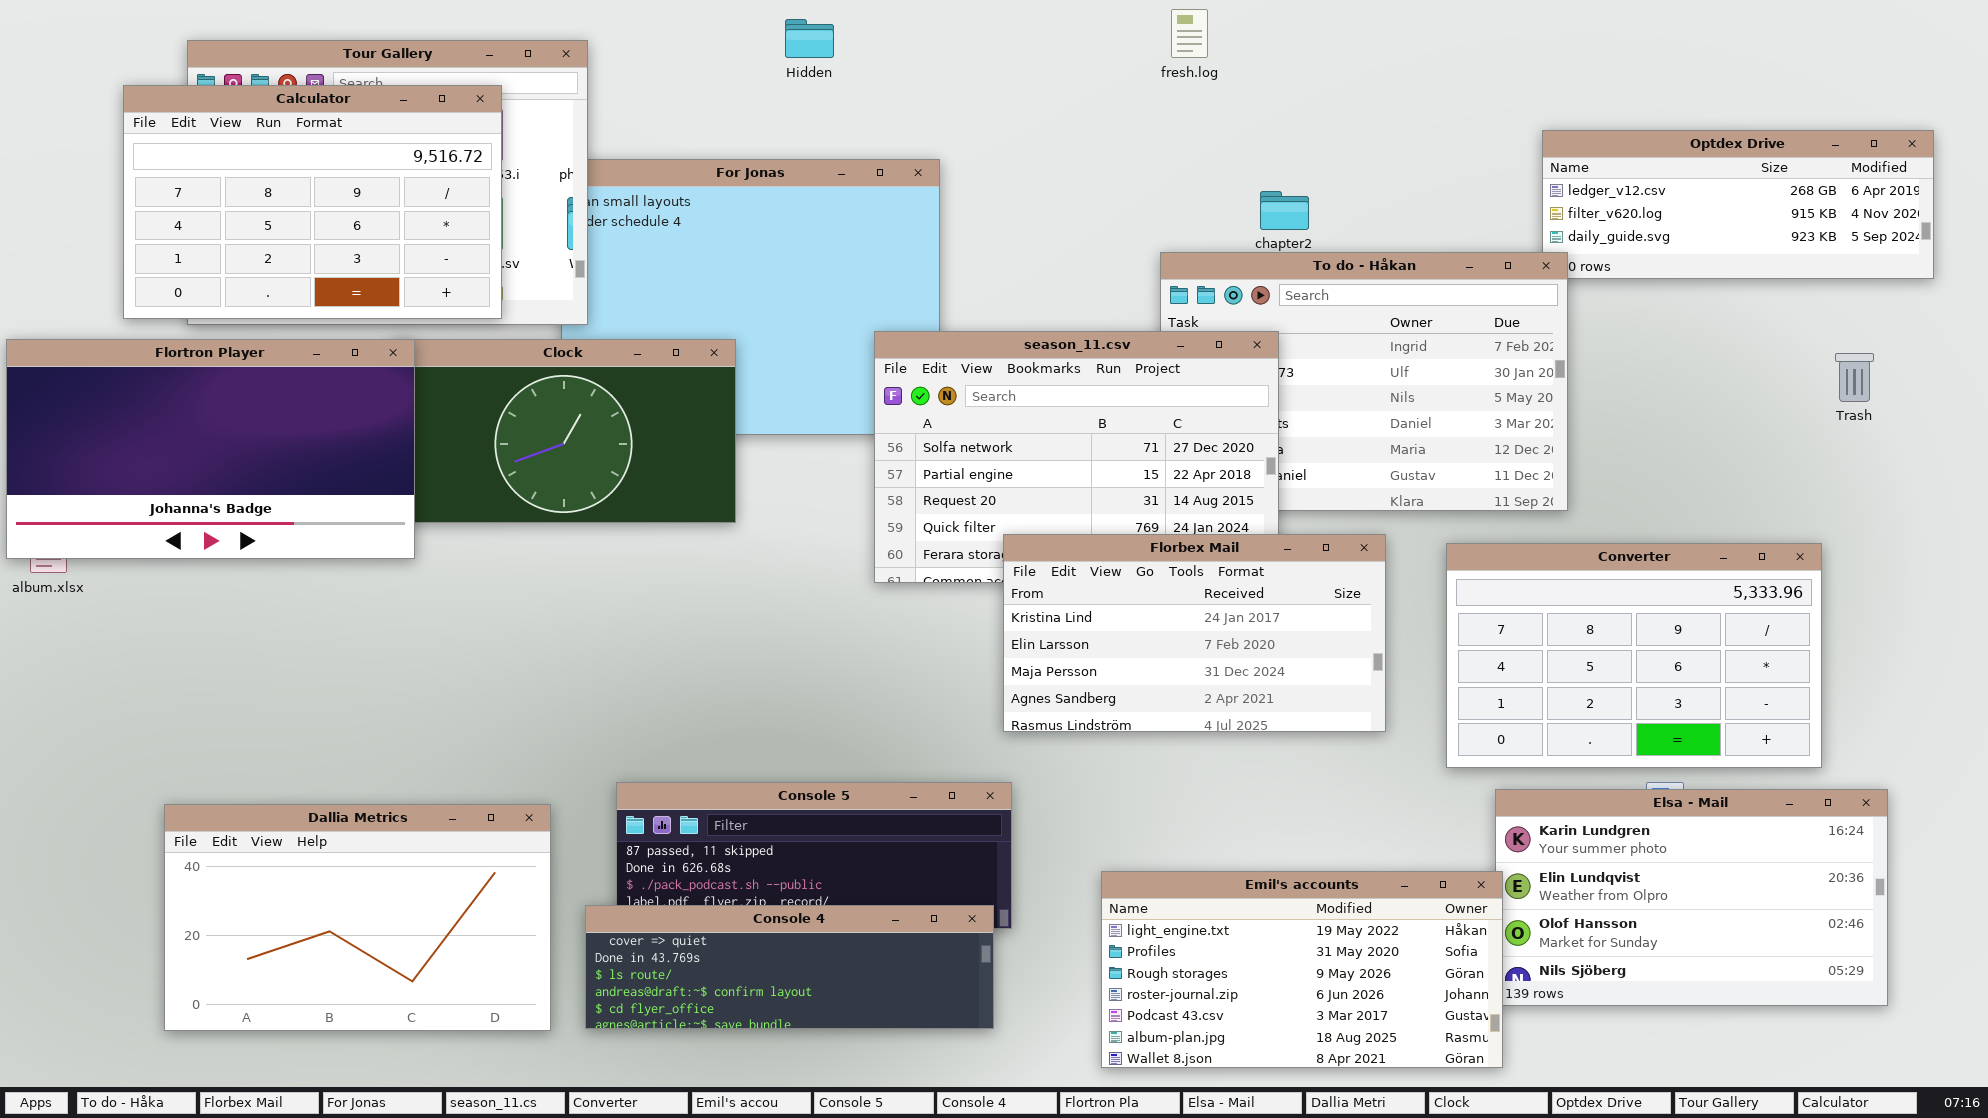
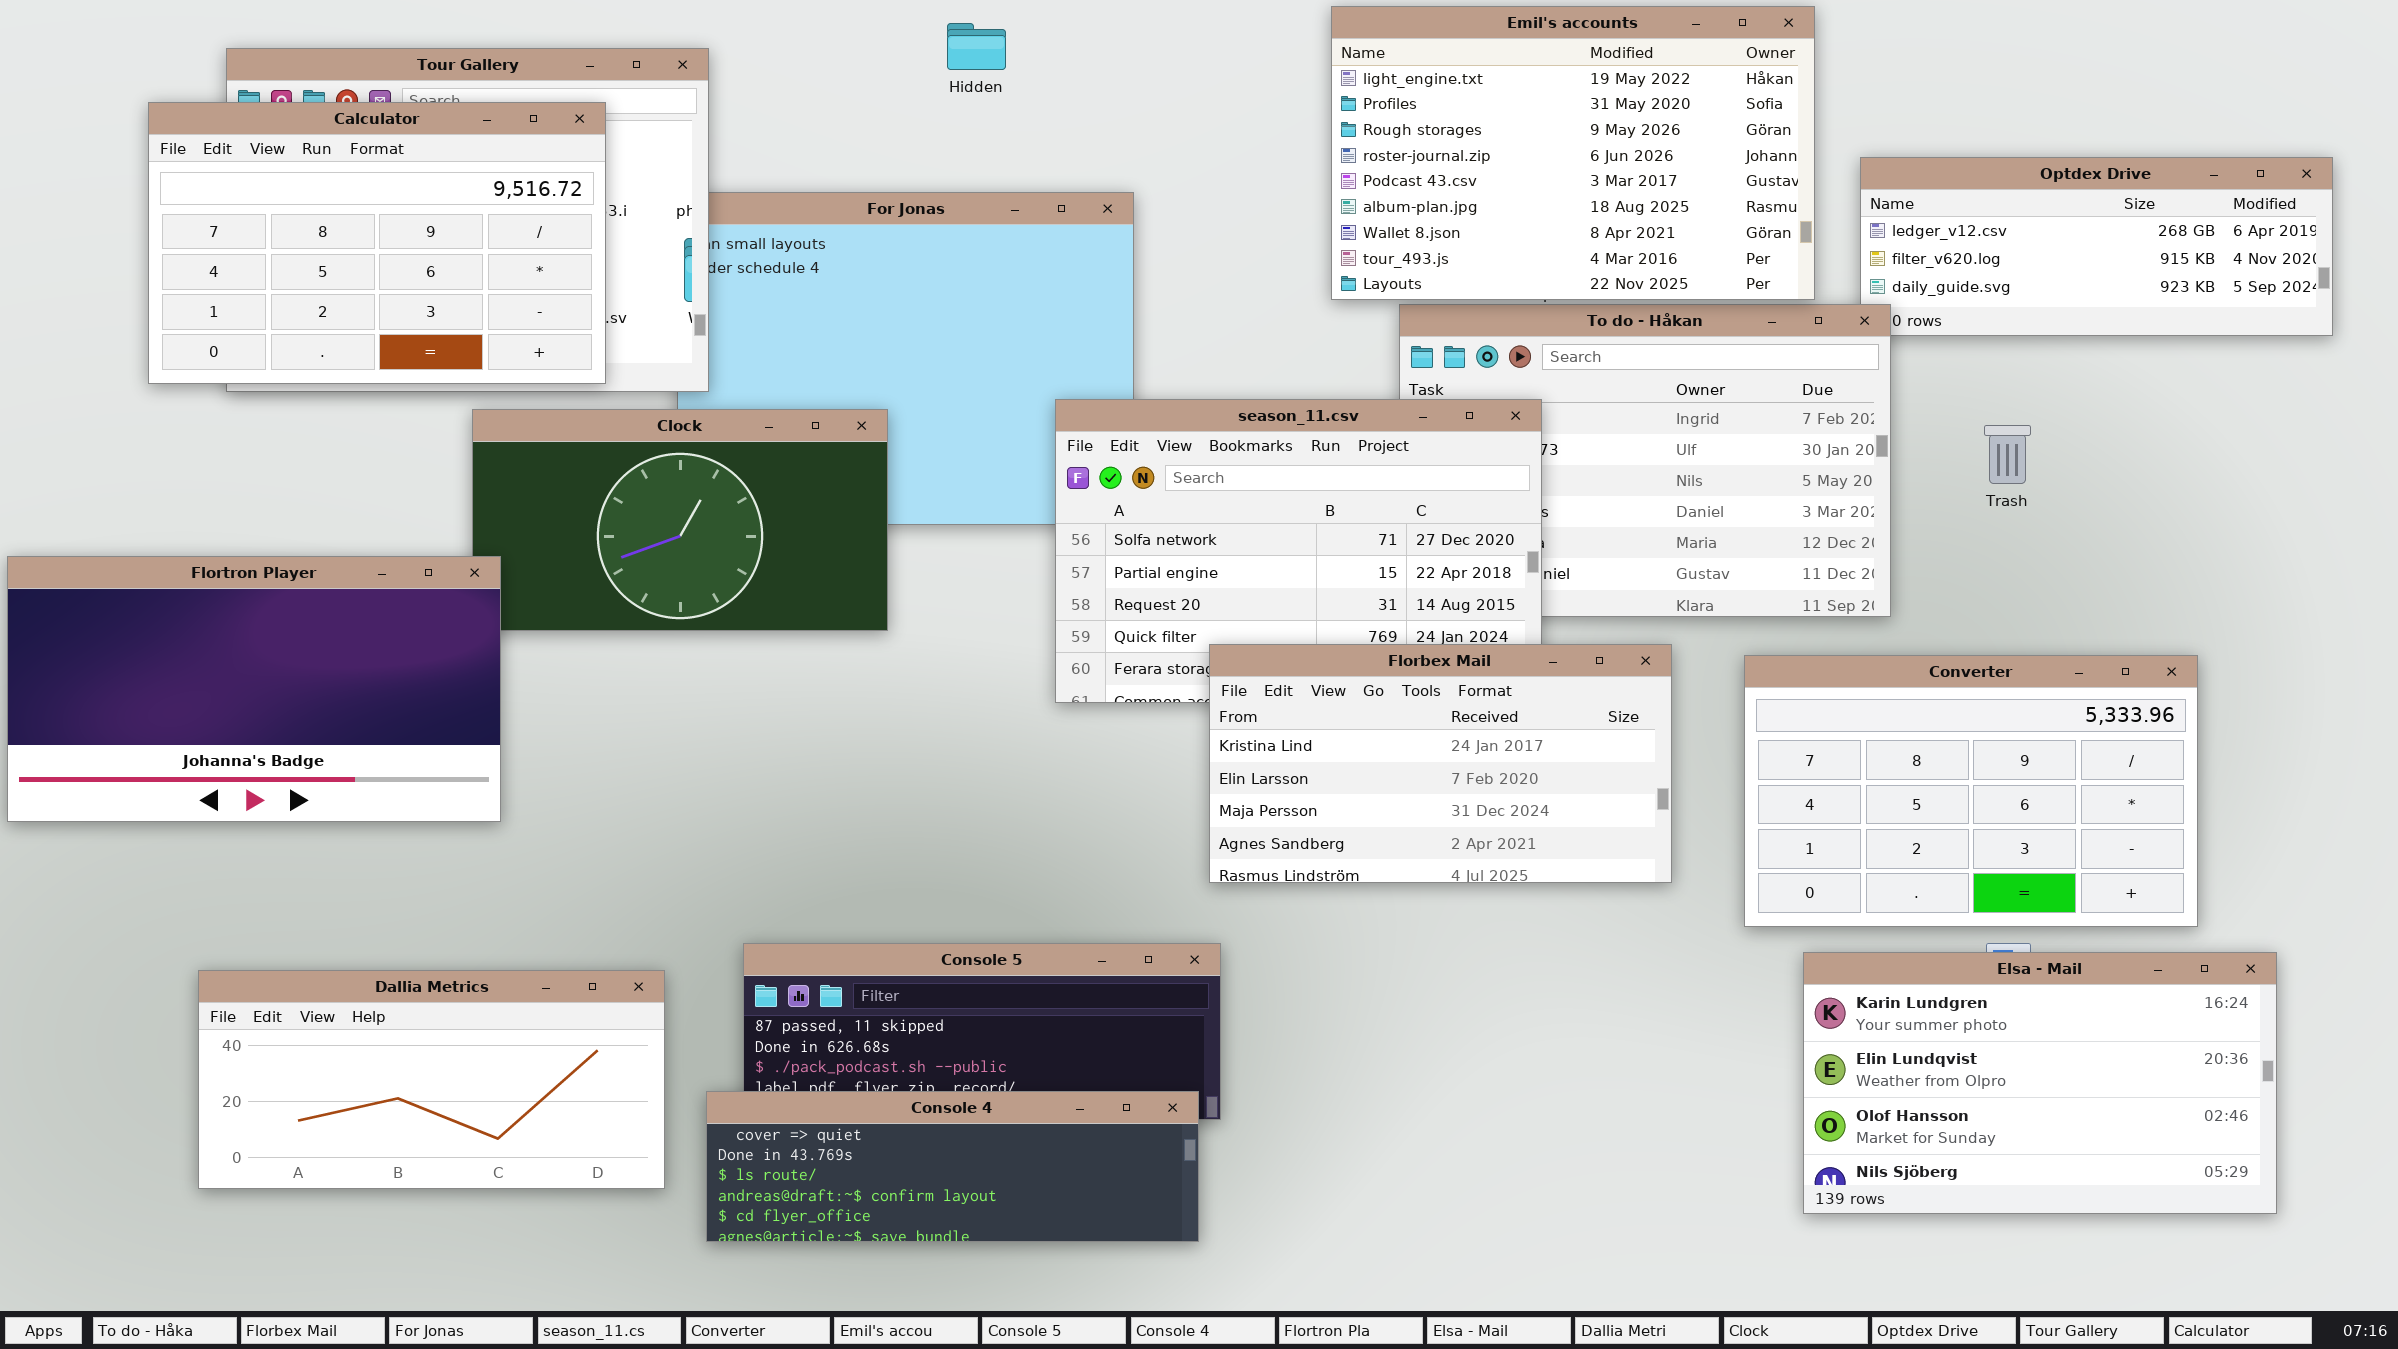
Flortron Player: [6,339,415,559] -> [7,556,501,822], moved
Trash: [1835,353,1874,402] -> [1984,425,2031,484], moved
Dallia Metrics: [164,804,551,1031] -> [198,970,665,1189], resized
Emil's accounts: [1101,871,1503,1068] -> [1331,6,1815,300], moved, resized

